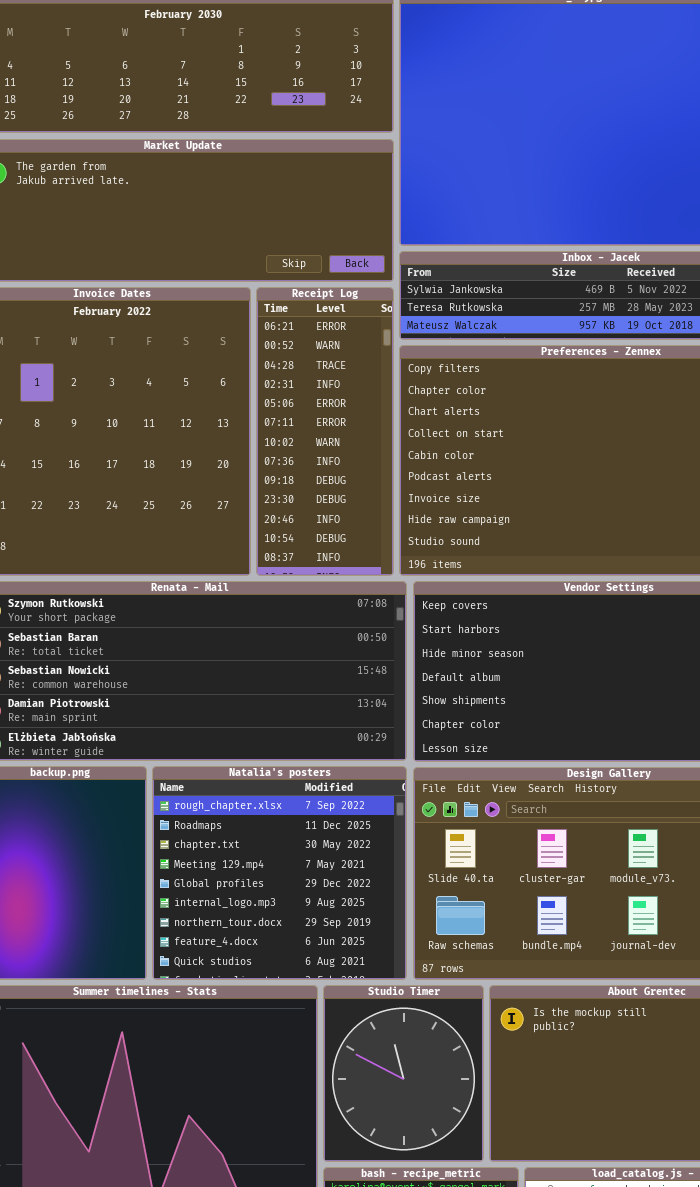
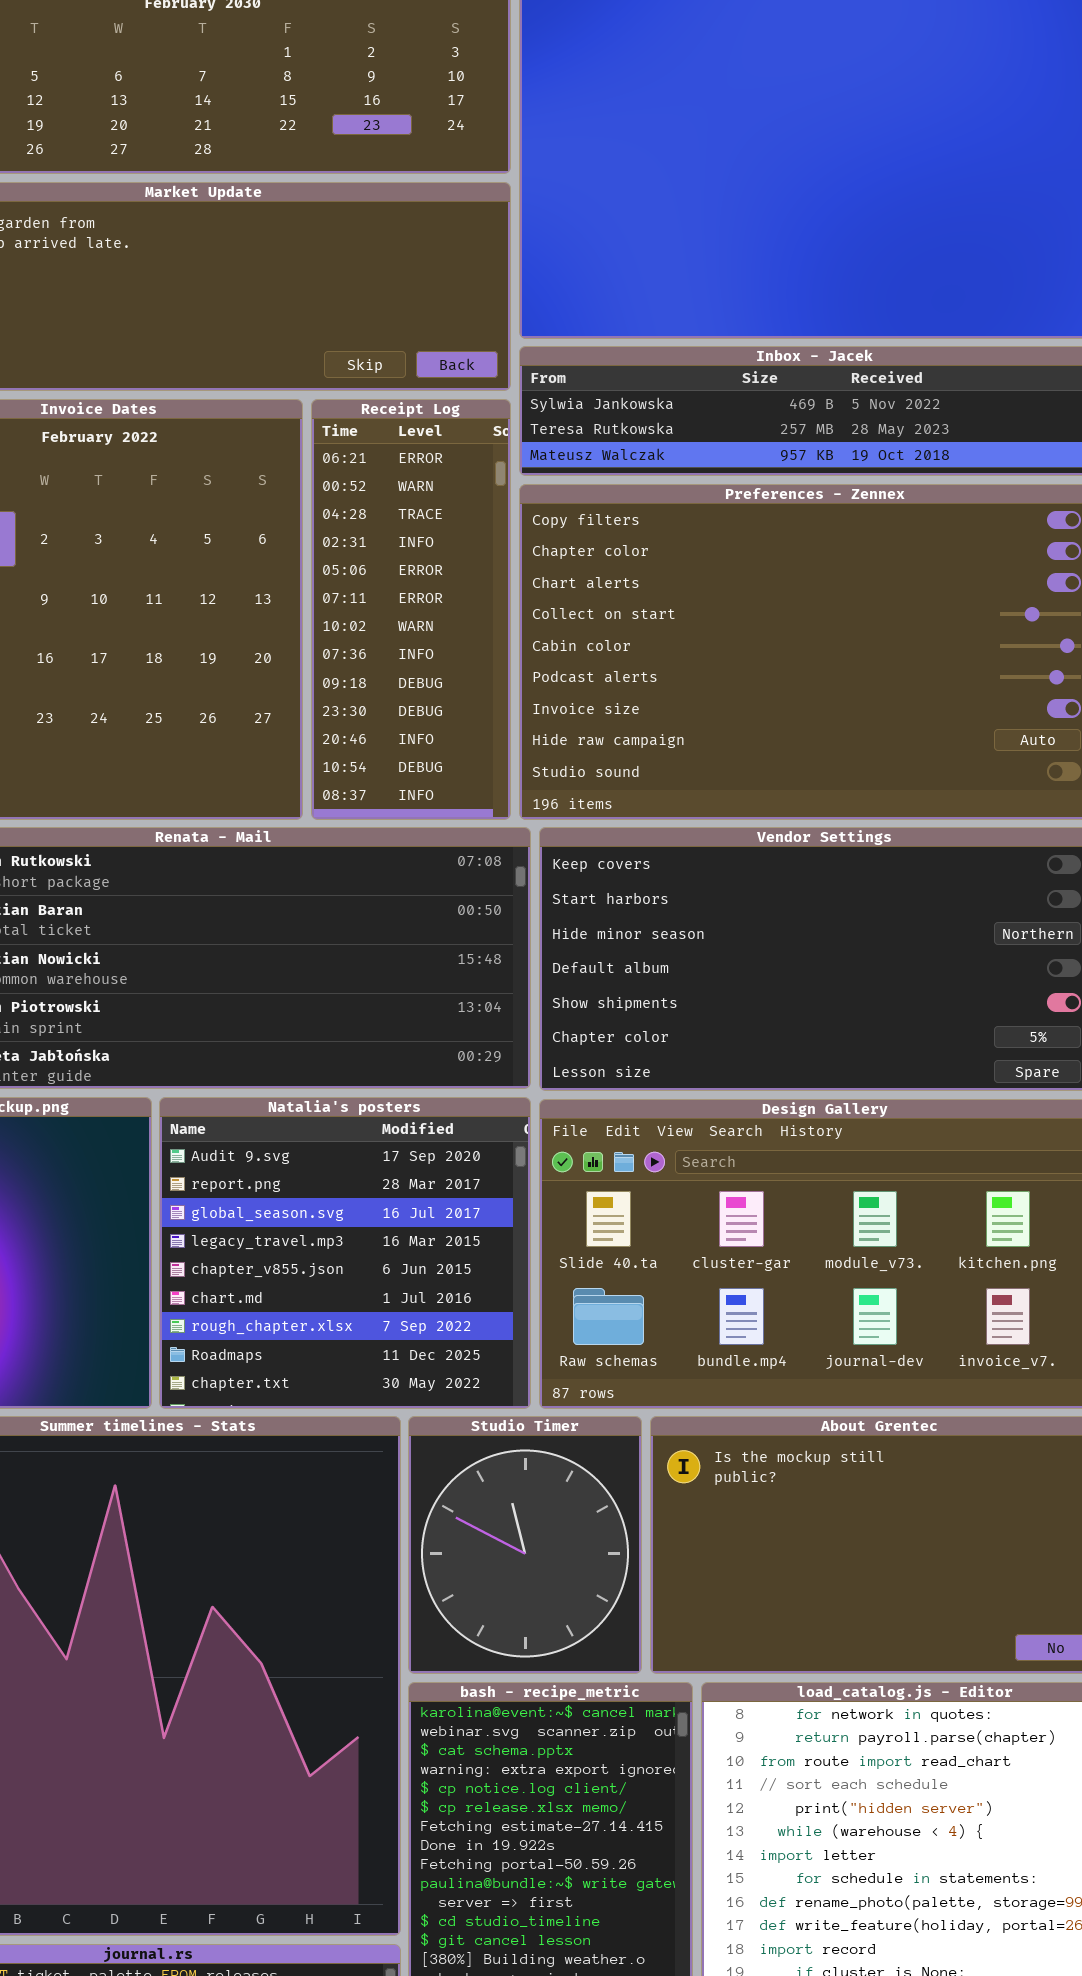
Natalia's posters: [152,766,407,980] -> [159,1097,531,1409], scrolled up 6 rows

